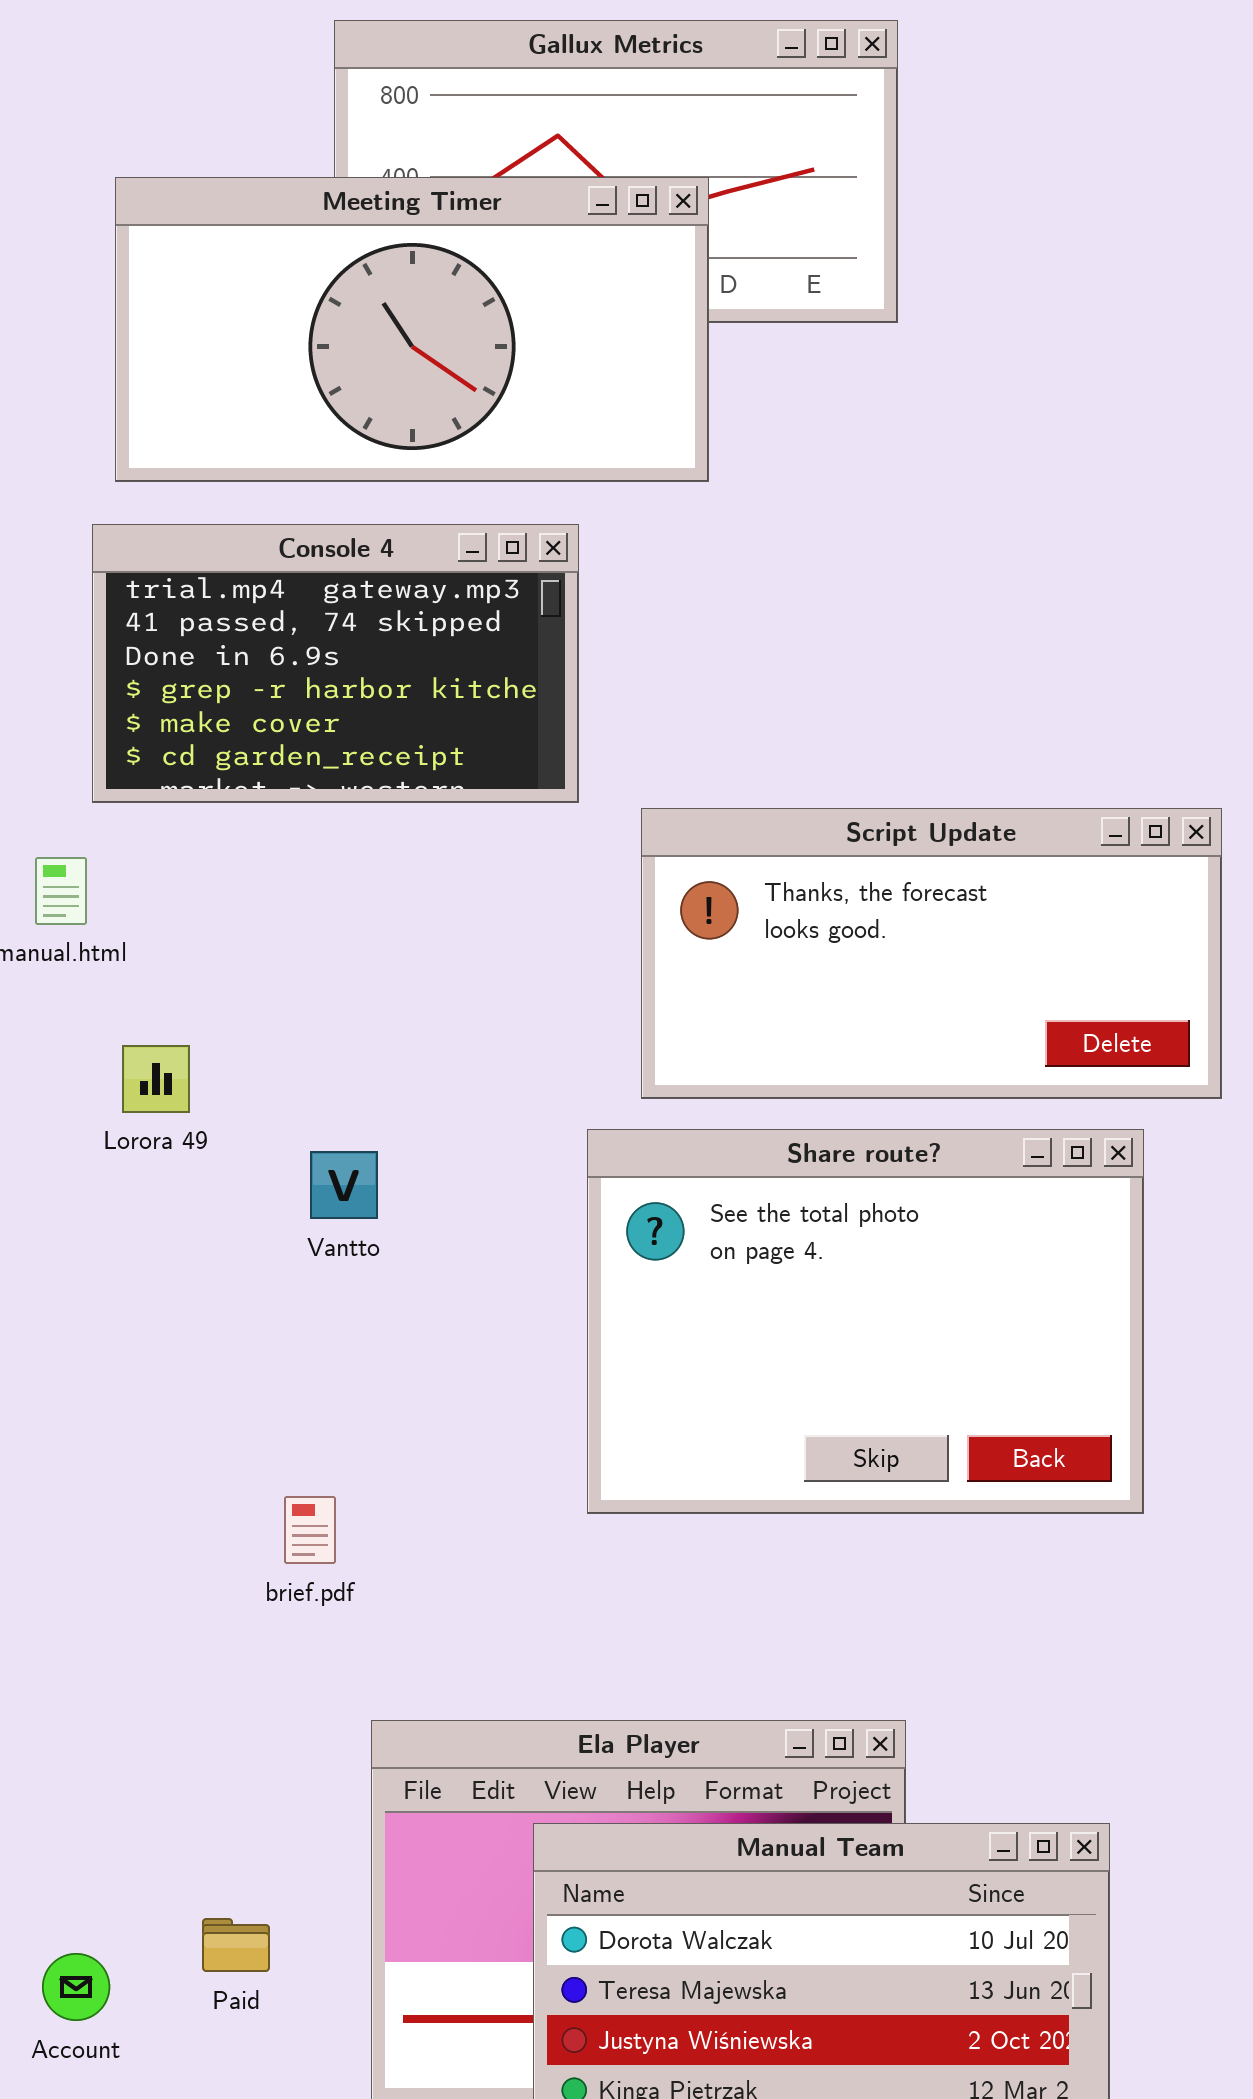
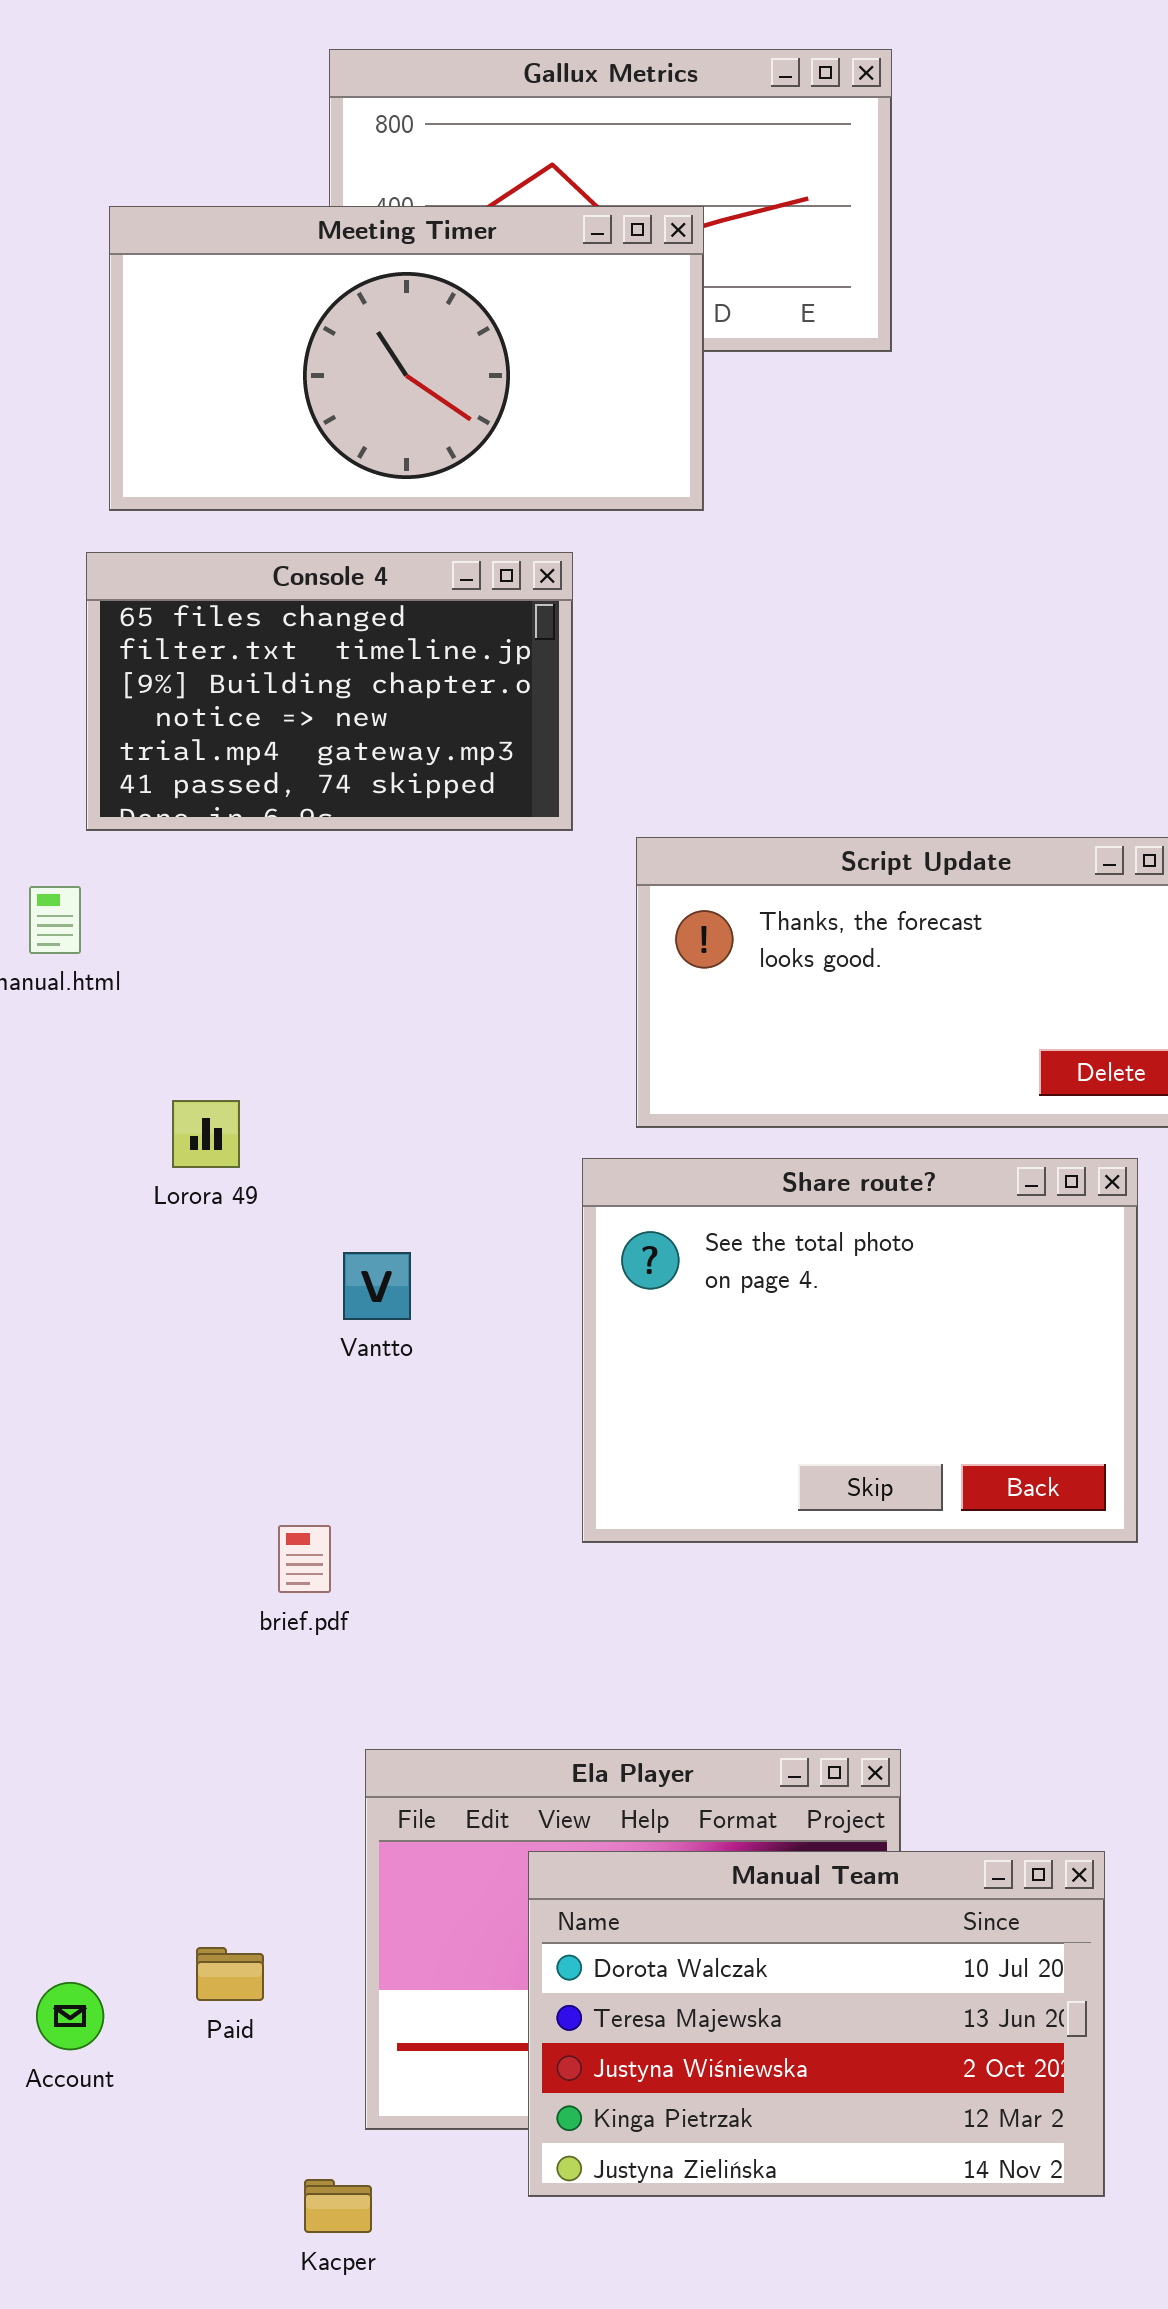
Console 4: [92,524,579,803] -> [86,552,573,831], scrolled up 4 rows
Lorora 49: [122,1045,190,1113] -> [172,1100,240,1168], moved
Vantto: [310,1151,378,1219] -> [343,1252,411,1320], moved

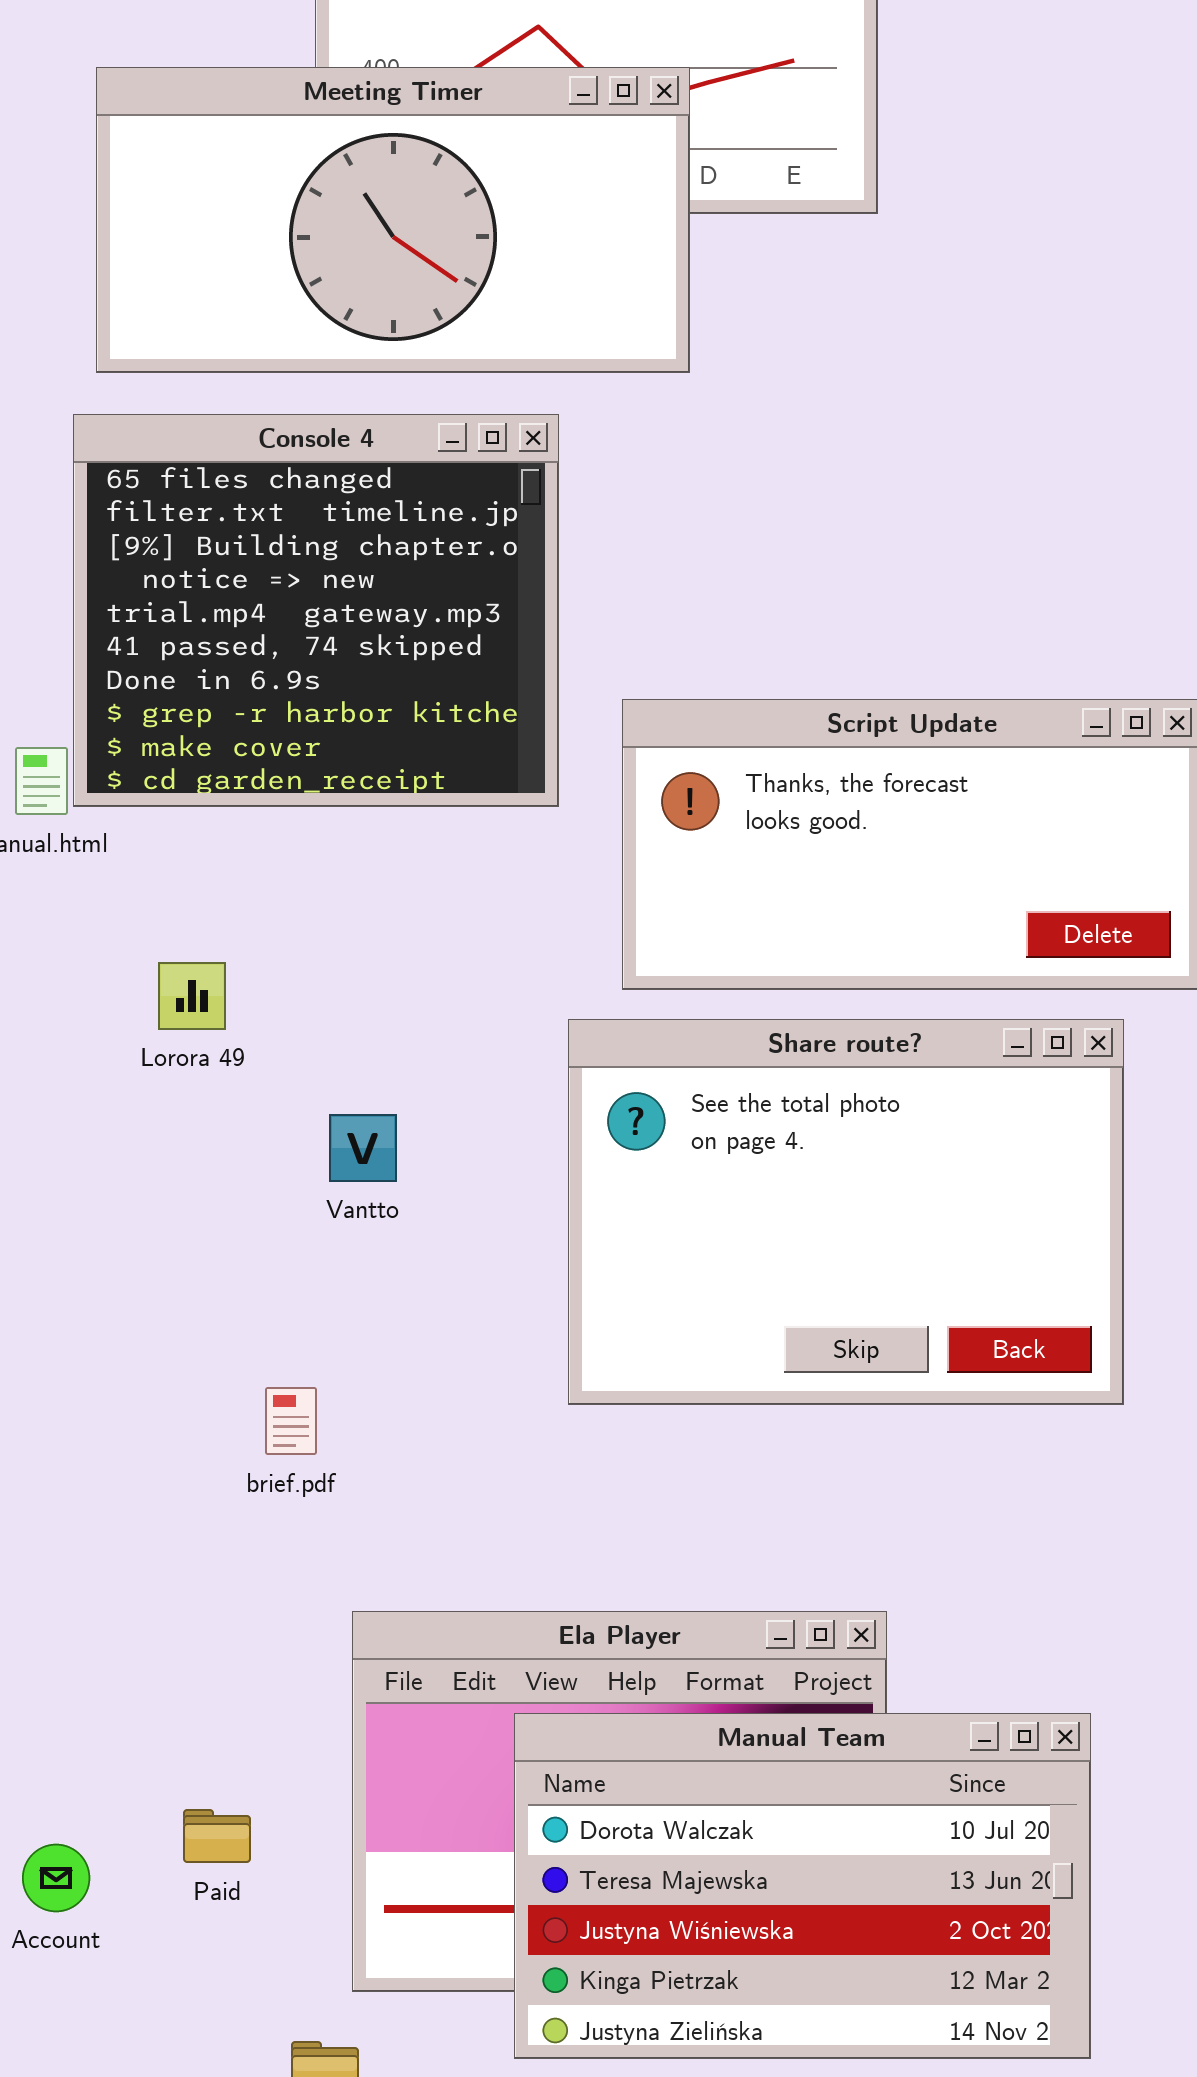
Console 4: [86,552,573,831] -> [73,414,559,807], resized

